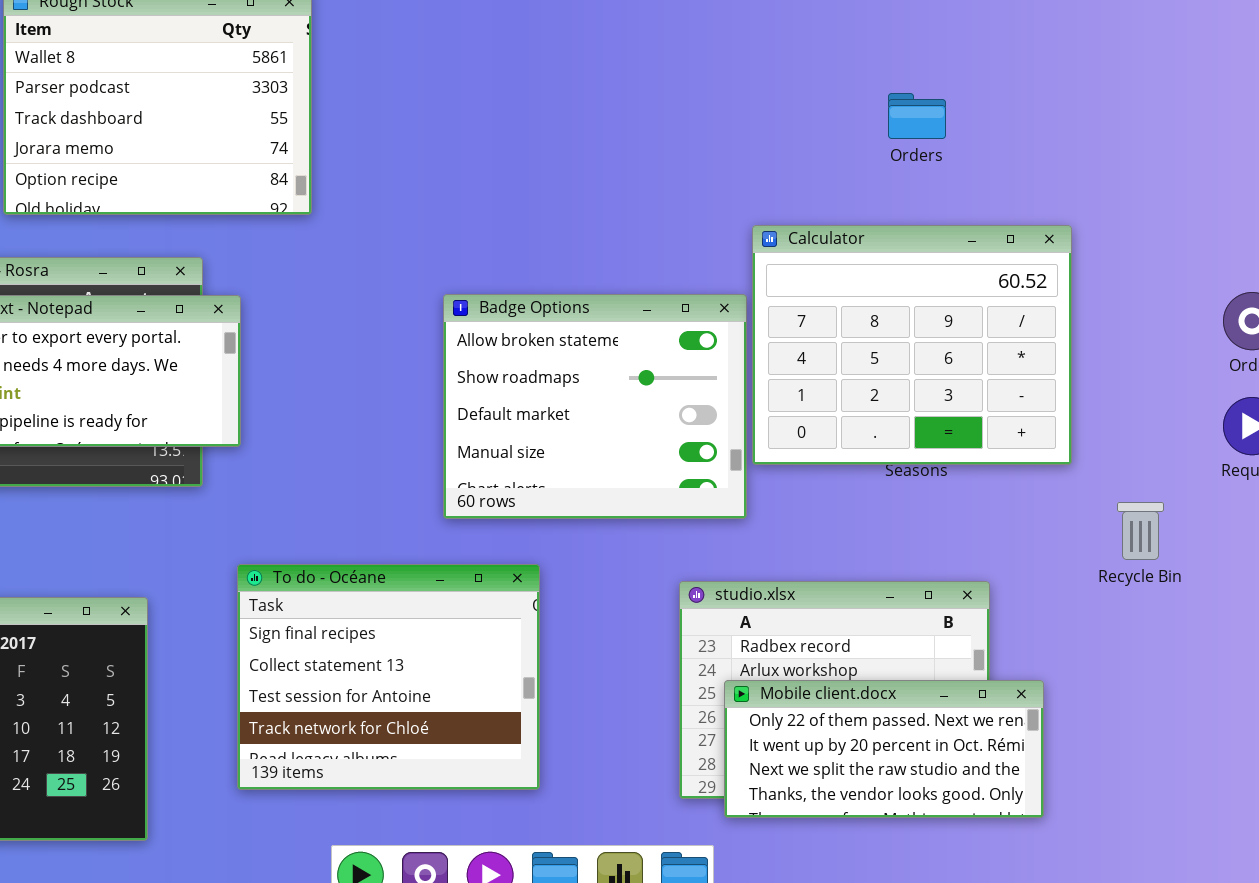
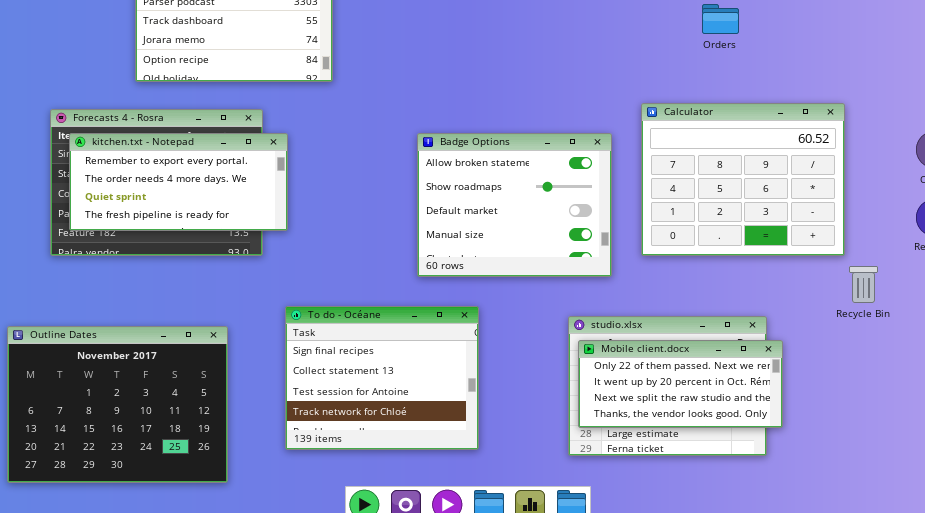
Calculator: [752,225,1072,465] -> [641,103,845,256], moved
Mobile client.docx: [724,680,1044,818] -> [578,340,783,428], moved

